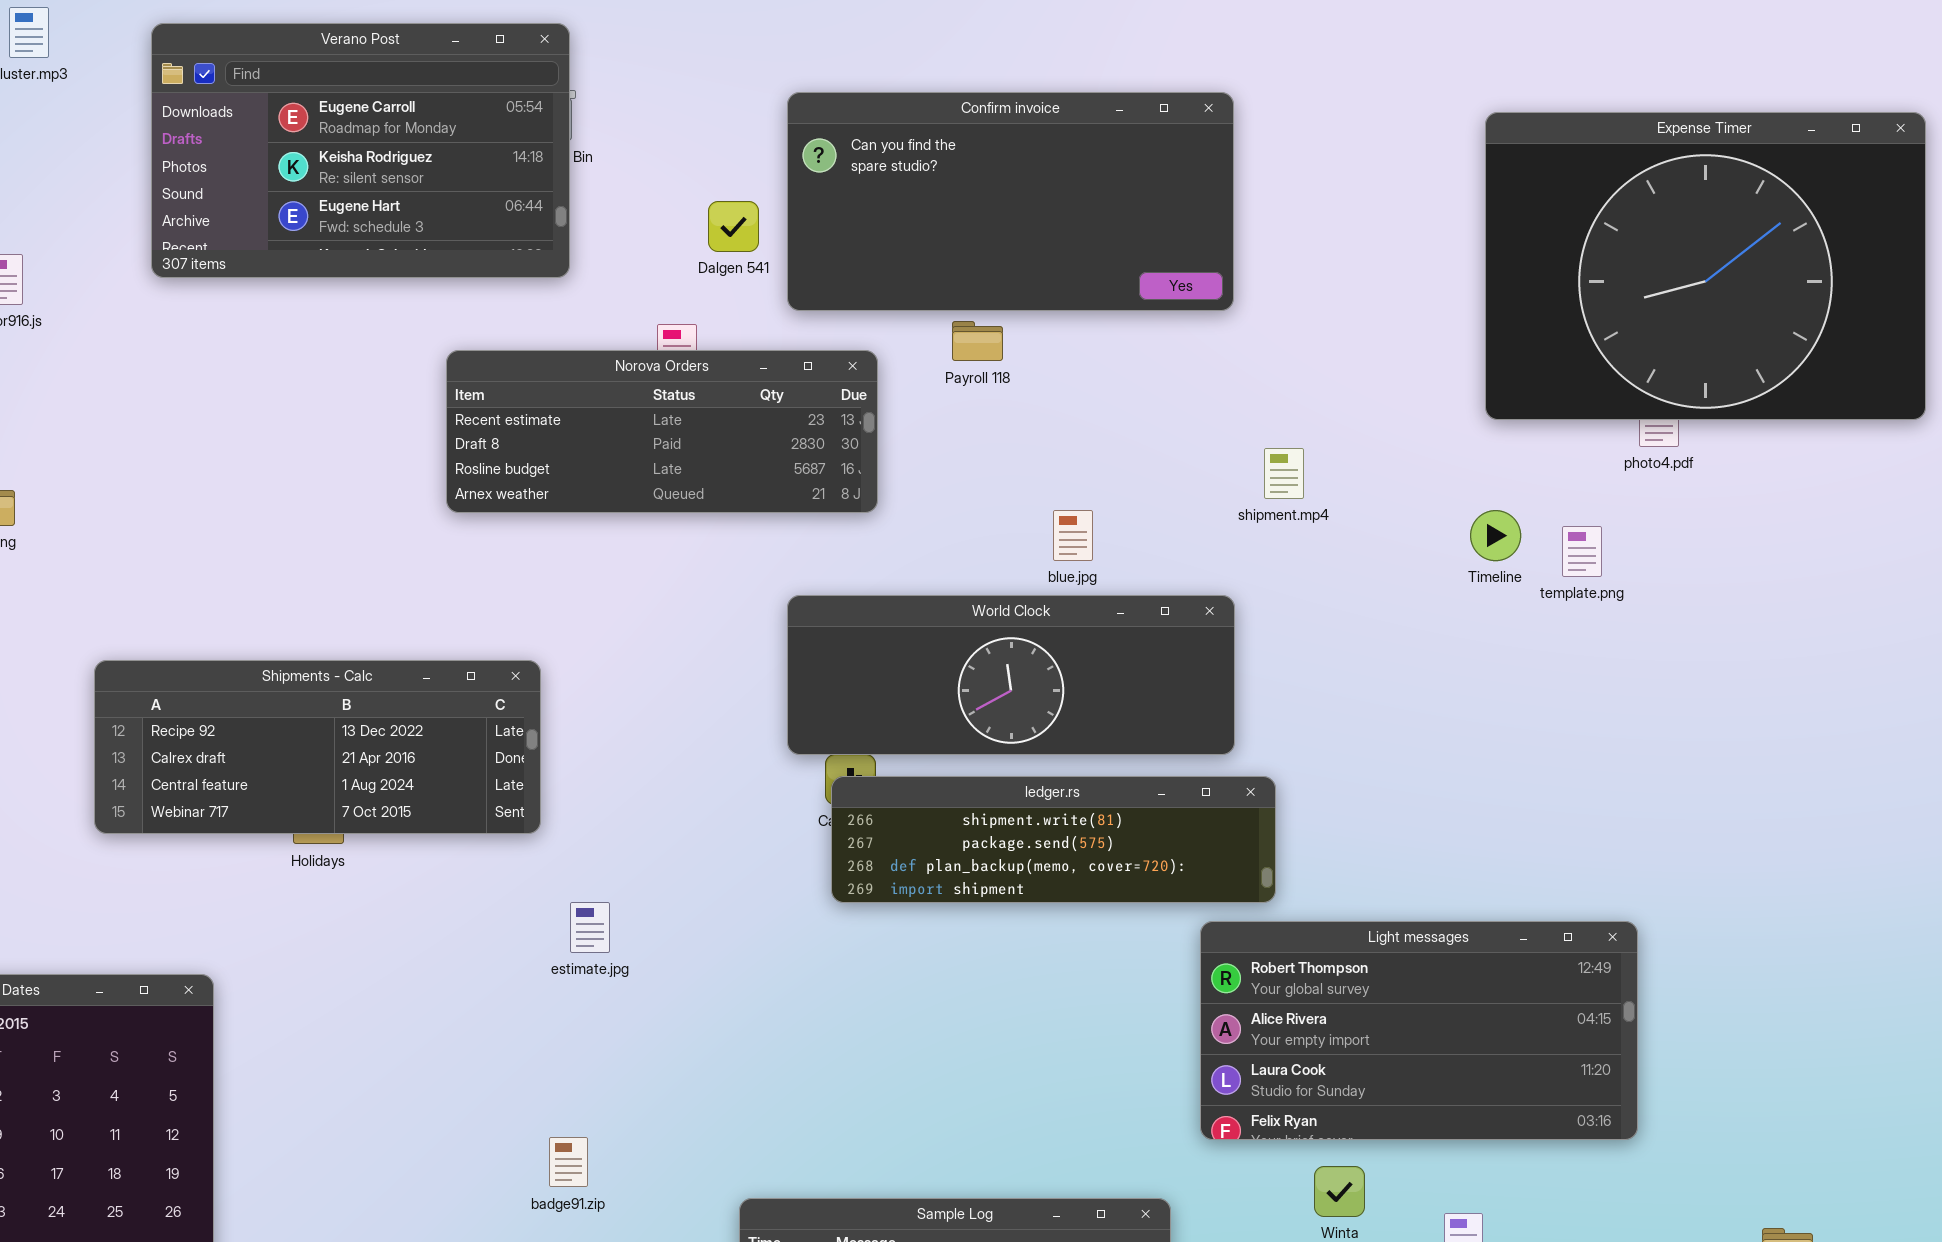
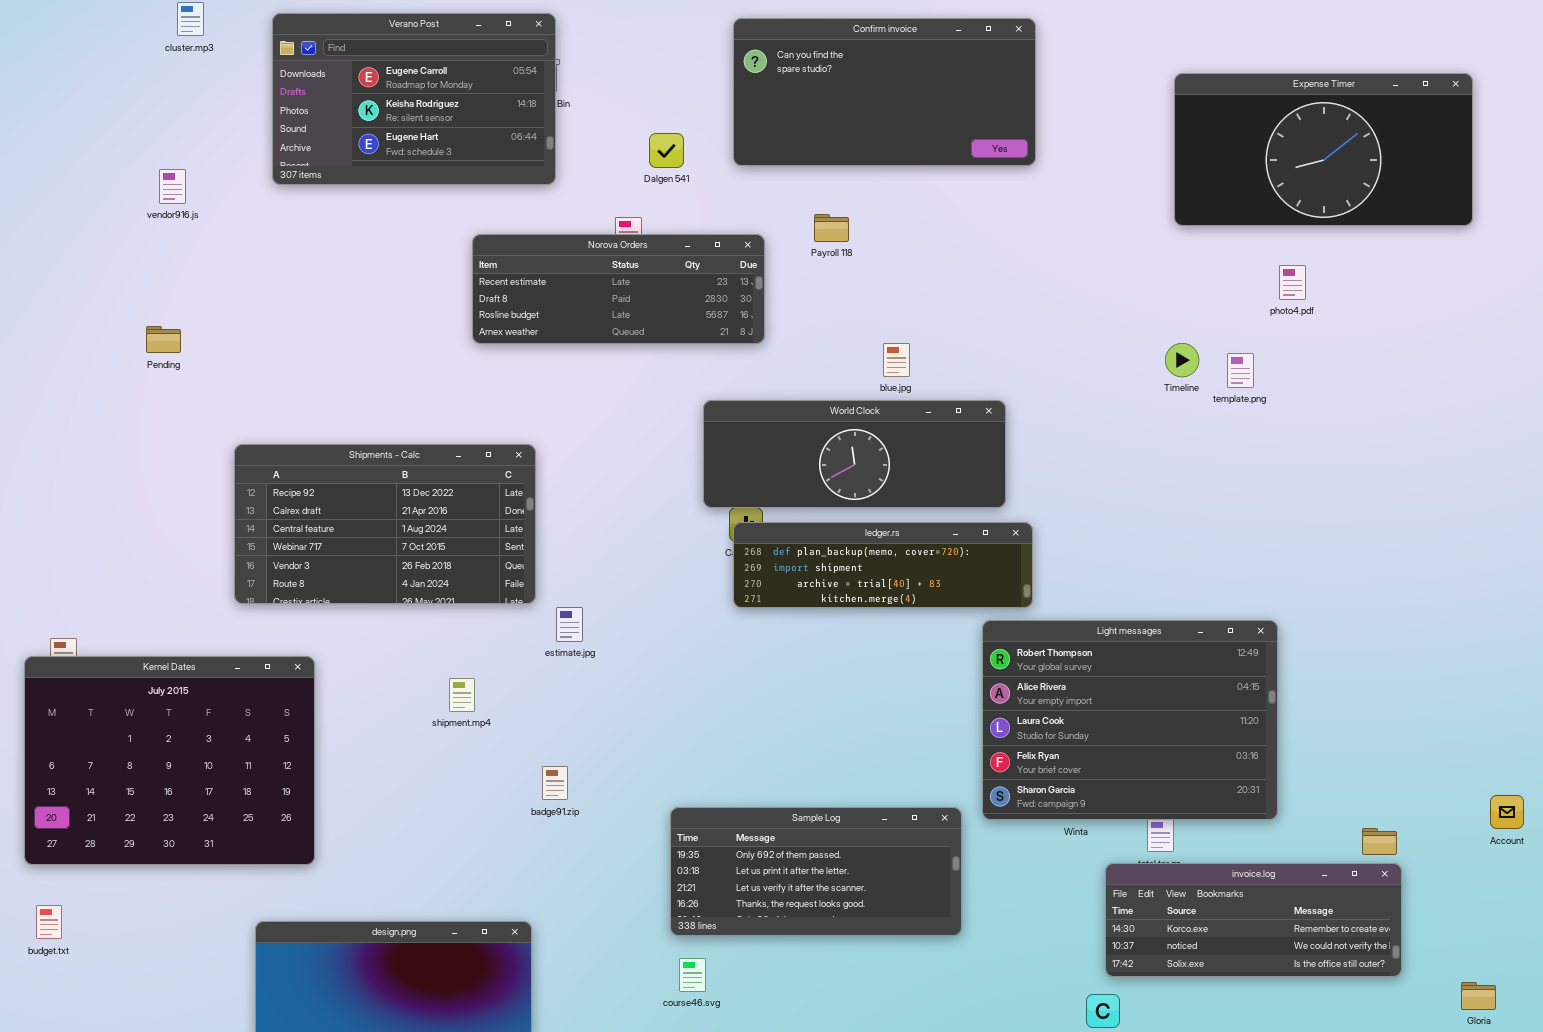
Confirm invoice: [787,92,1234,311] -> [733,18,1036,166], moved
Expense Timer: [1485,112,1926,420] -> [1174,73,1473,226], resized
shipment.mp4: [1264,448,1304,499] -> [449,678,475,712], moved
Shipments - Calc: [94,660,541,834] -> [234,444,536,604], resized
ledger.rs: [831,776,1276,903] -> [733,522,1033,608], scrolled down 2 rows
Light messages: [1200,921,1638,1140] -> [982,620,1278,820], resized

